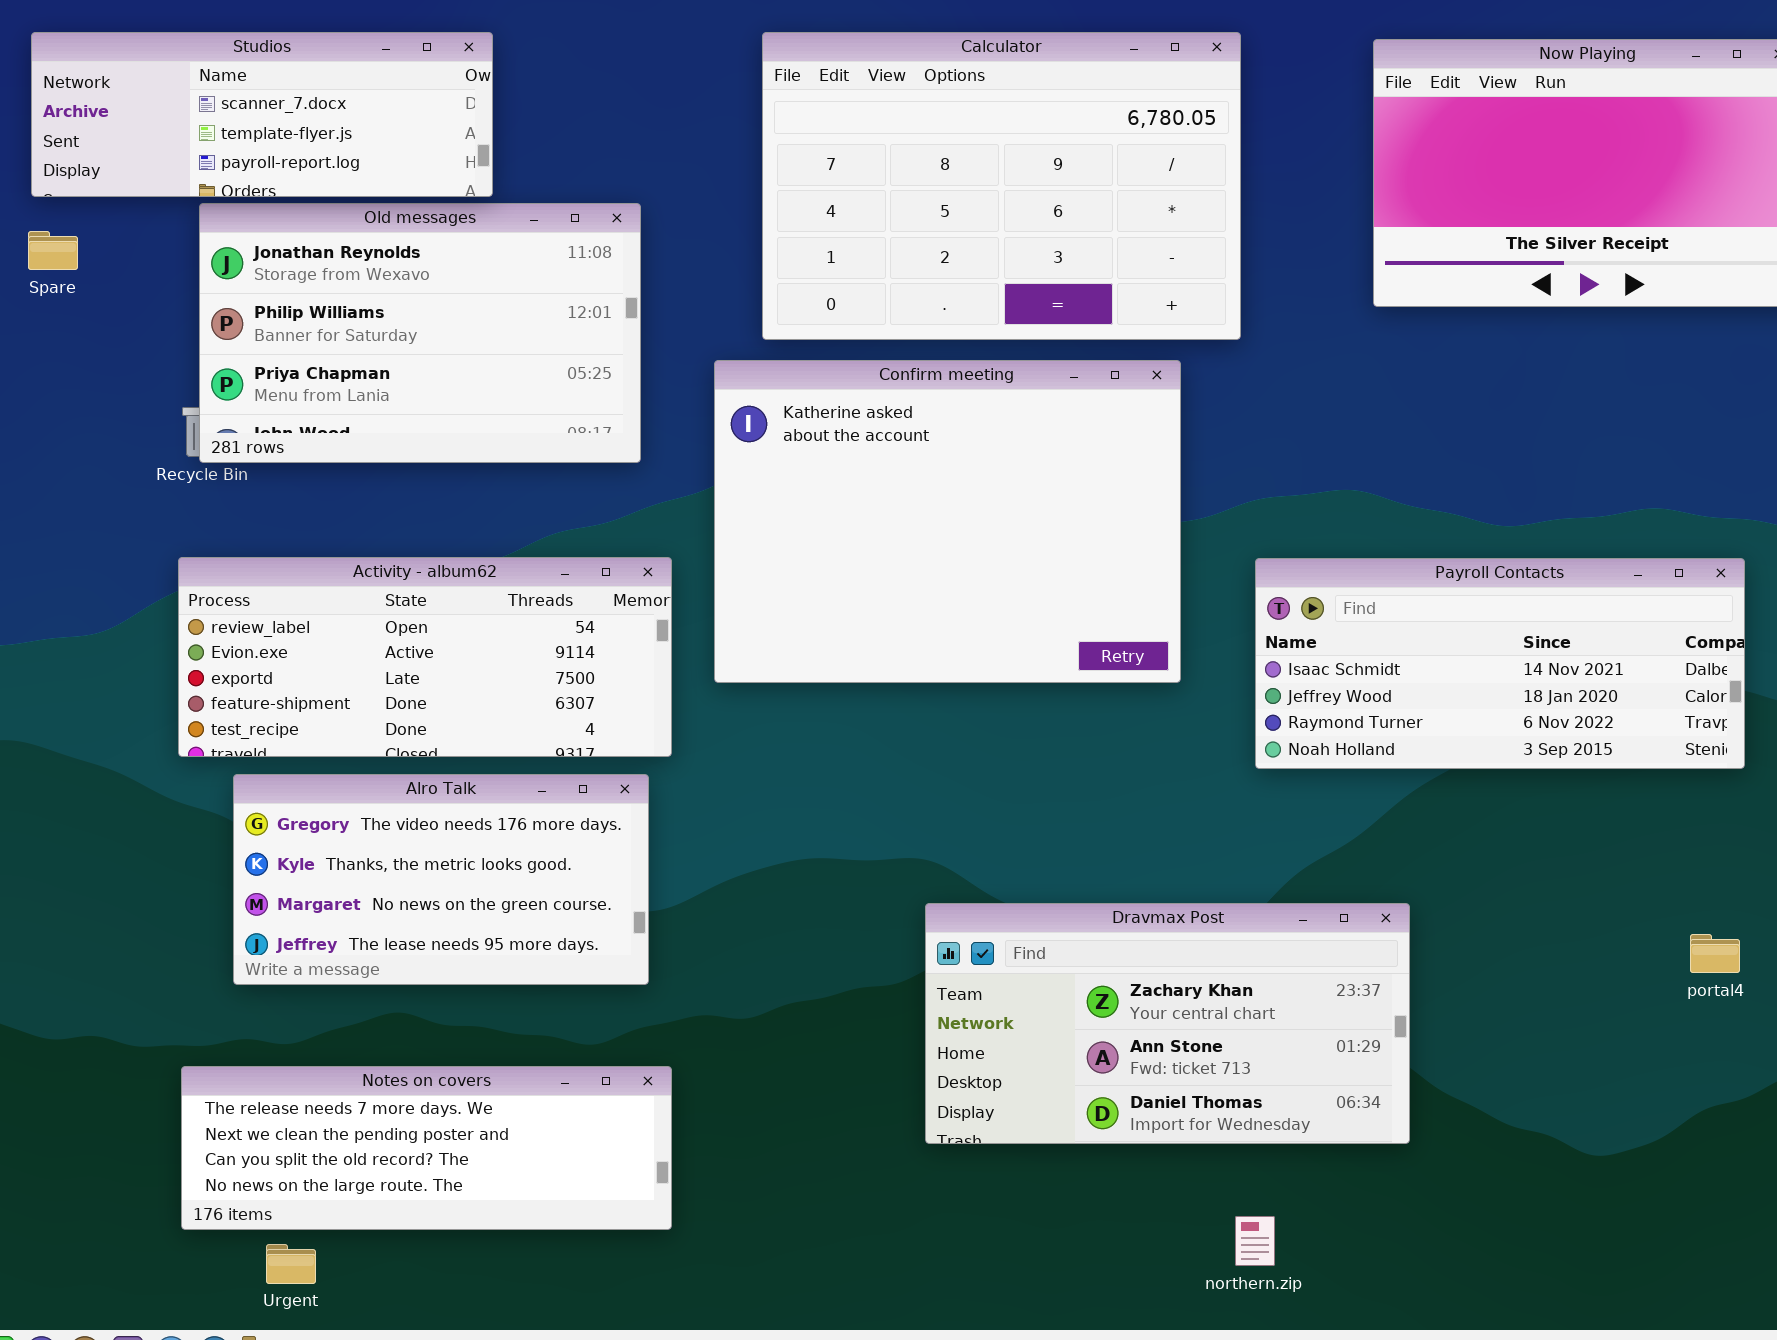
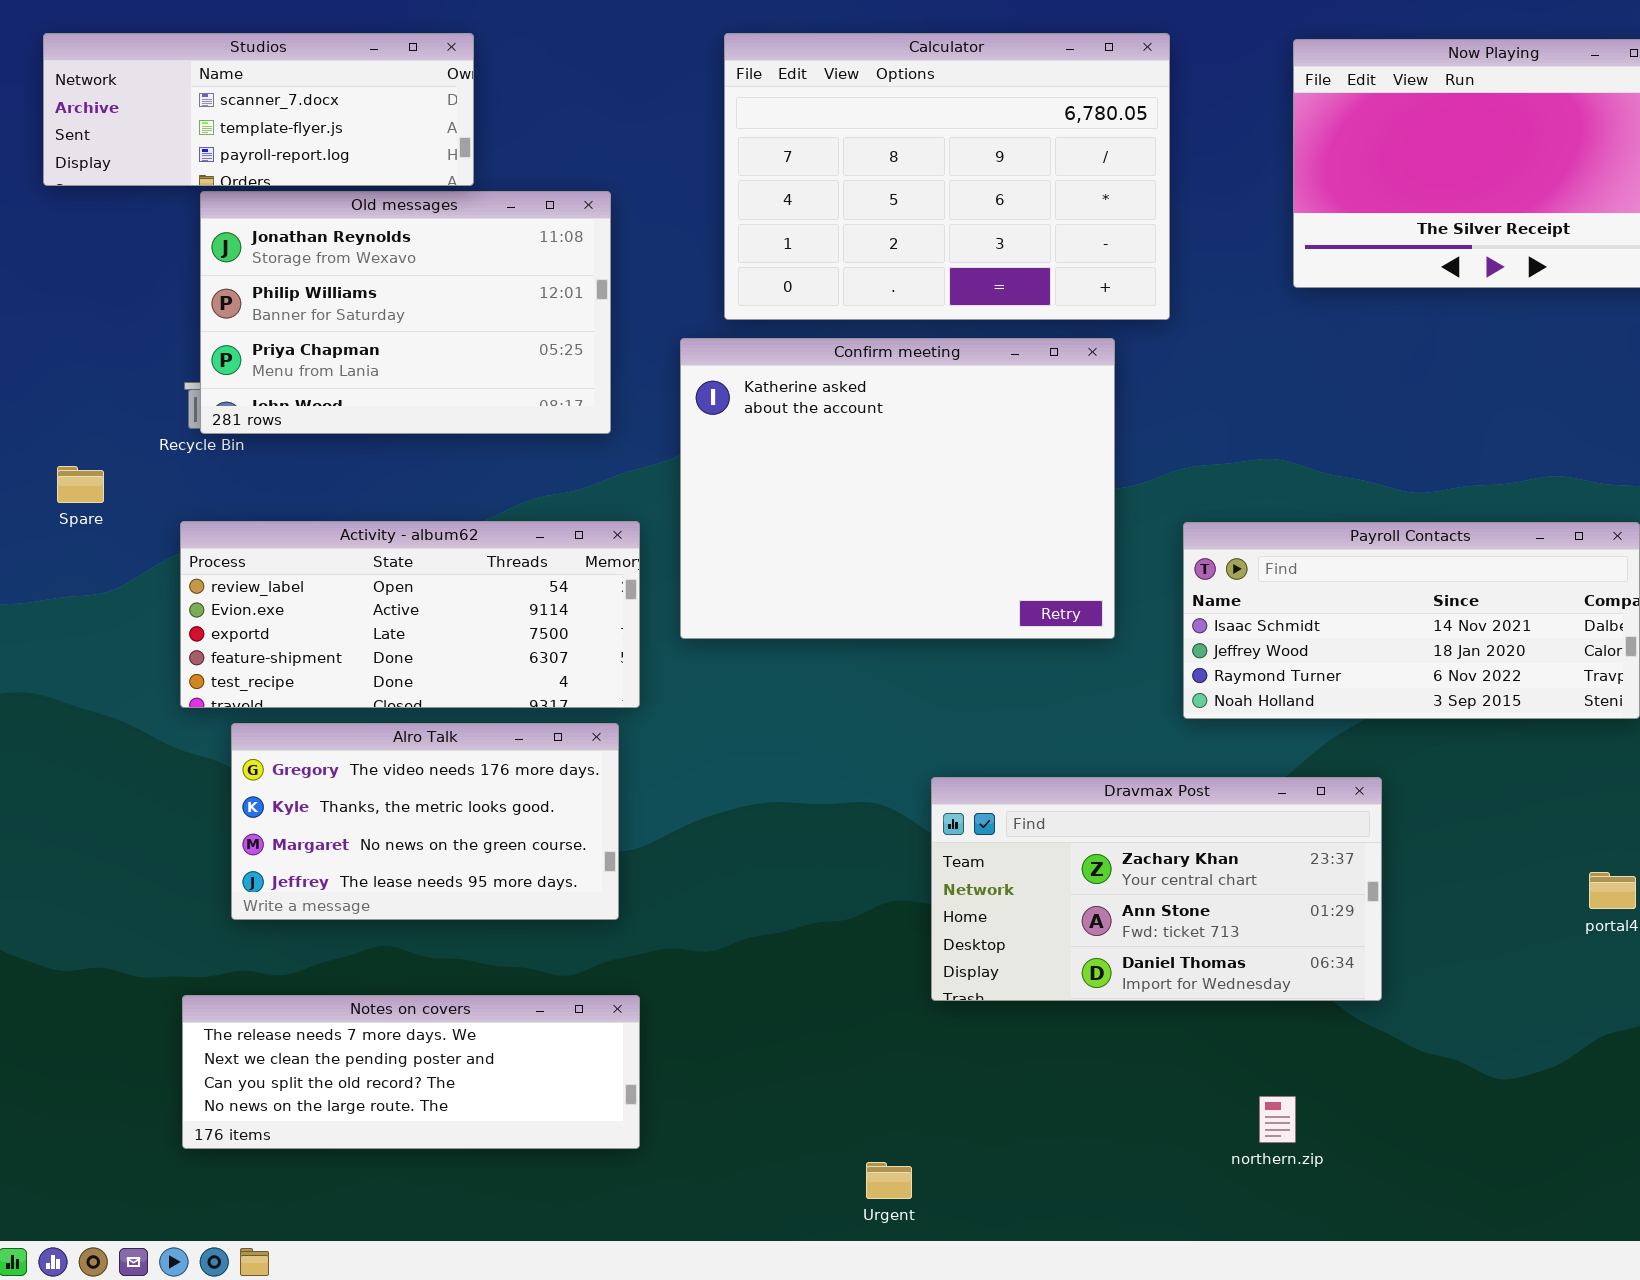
Spare: [28,231,78,270] -> [57,466,104,503], moved
Dravmax Post: [925,903,1410,1144] -> [931,777,1382,1001], moved
northern.zip: [1235,1216,1275,1266] -> [1259,1096,1296,1143], moved
Urgent: [266,1244,316,1284] -> [866,1162,912,1199], moved

